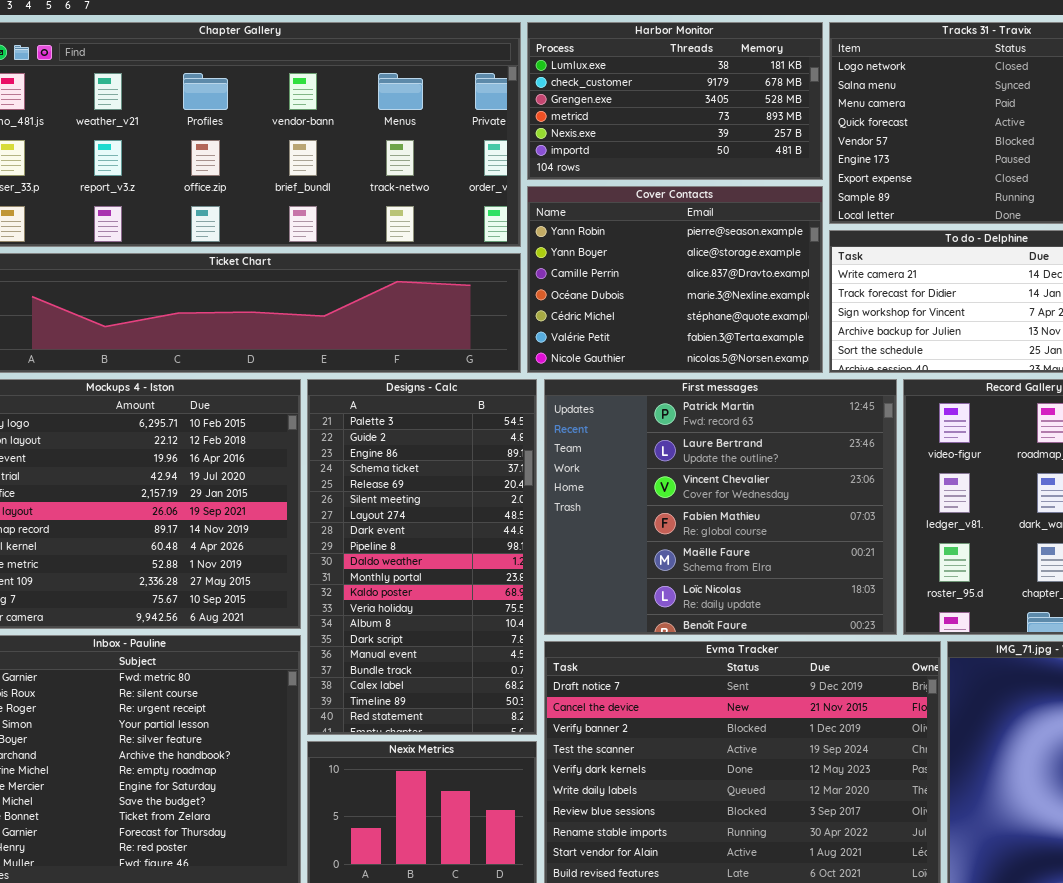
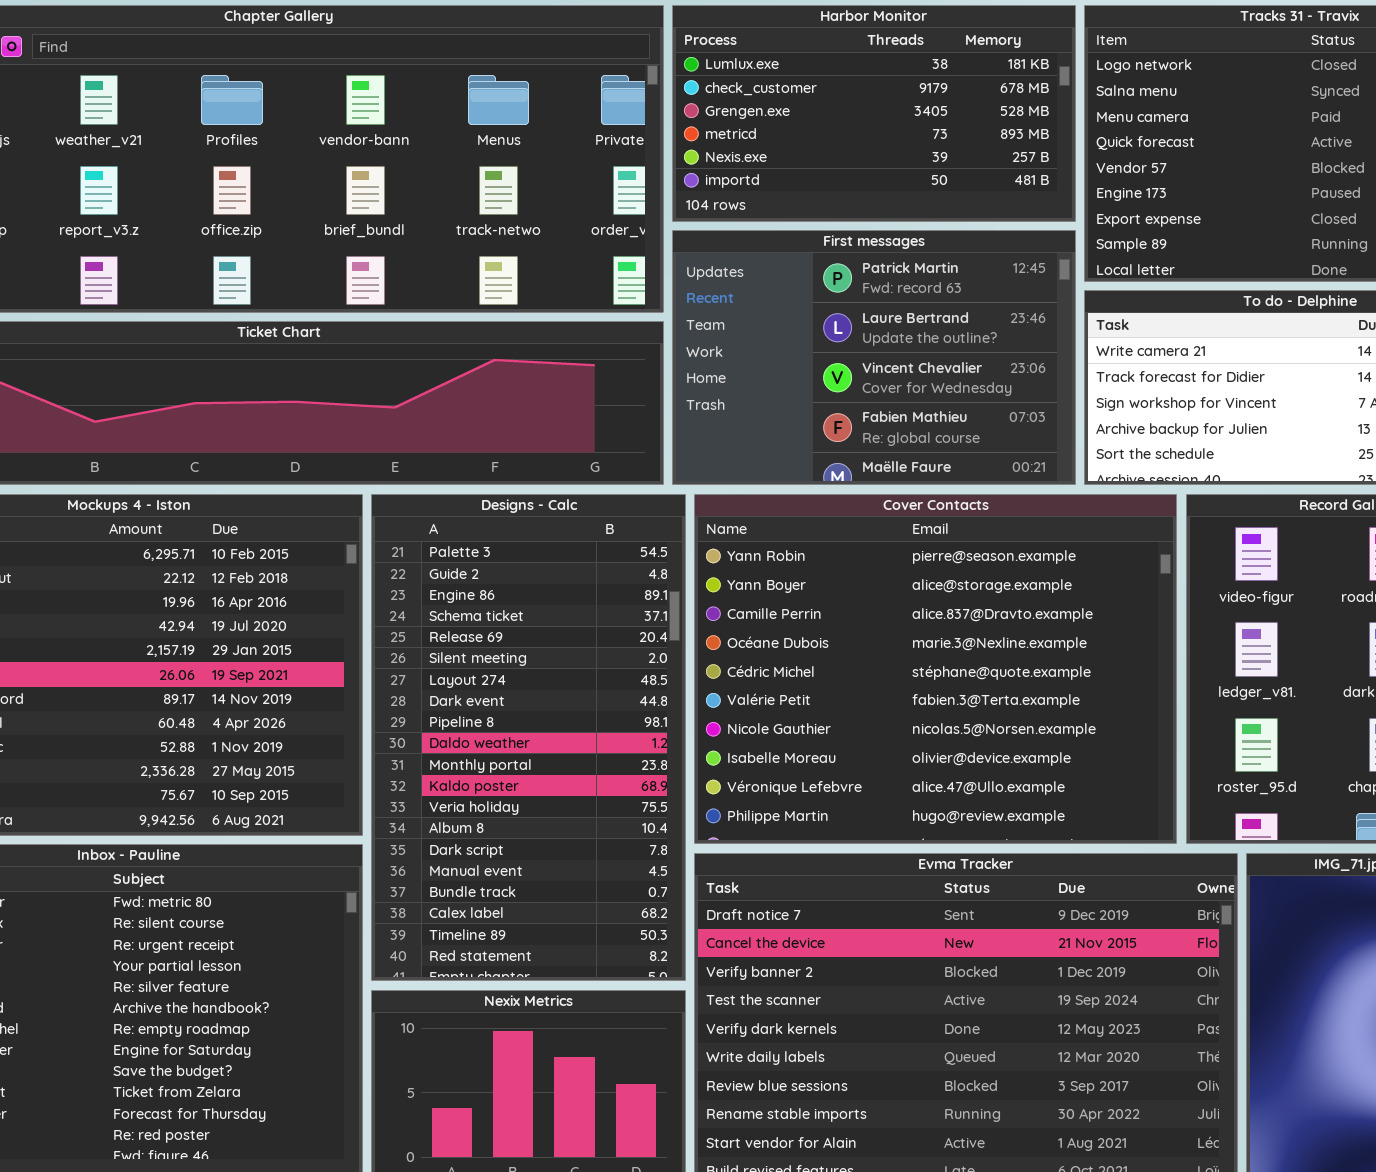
Cover Contacts: [527,186,823,373] -> [694,494,1177,844], moved, resized
First messages: [544,379,897,635] -> [672,230,1076,485], moved, resized

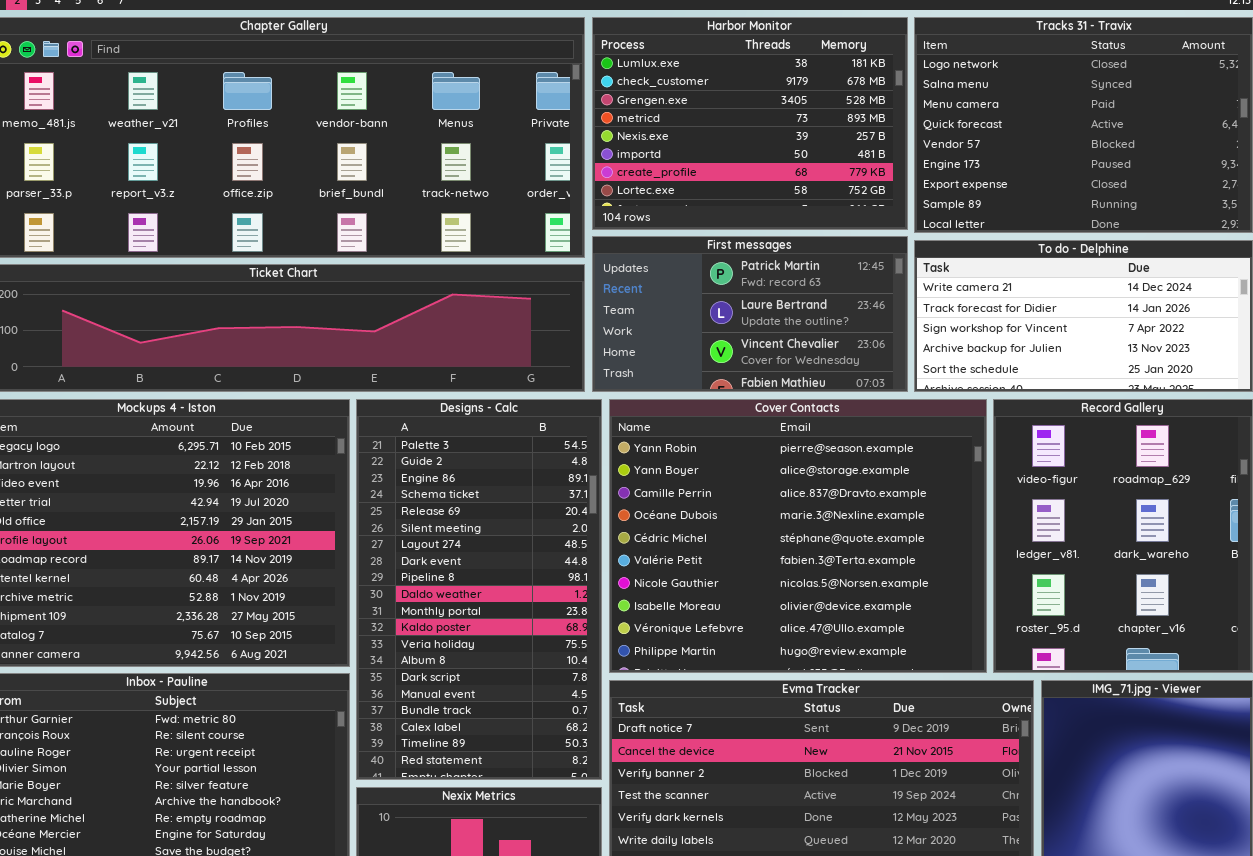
Harbor Monitor: [672,5,1076,222] -> [592,17,908,230], resized
First messages: [672,230,1076,485] -> [592,236,908,392], resized

